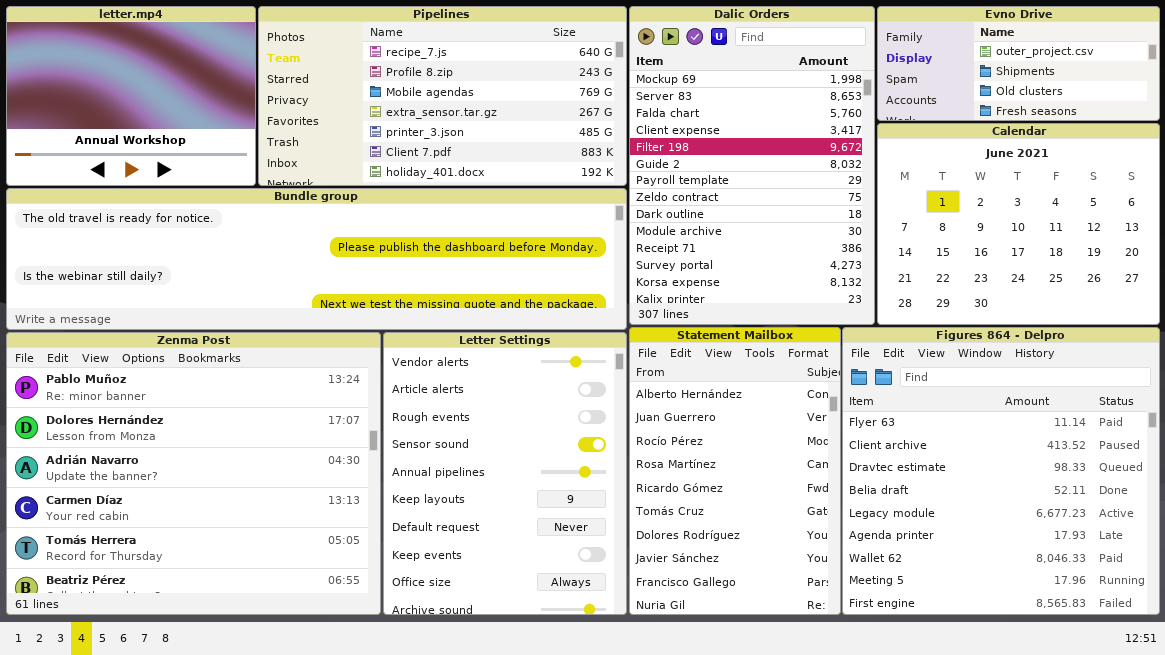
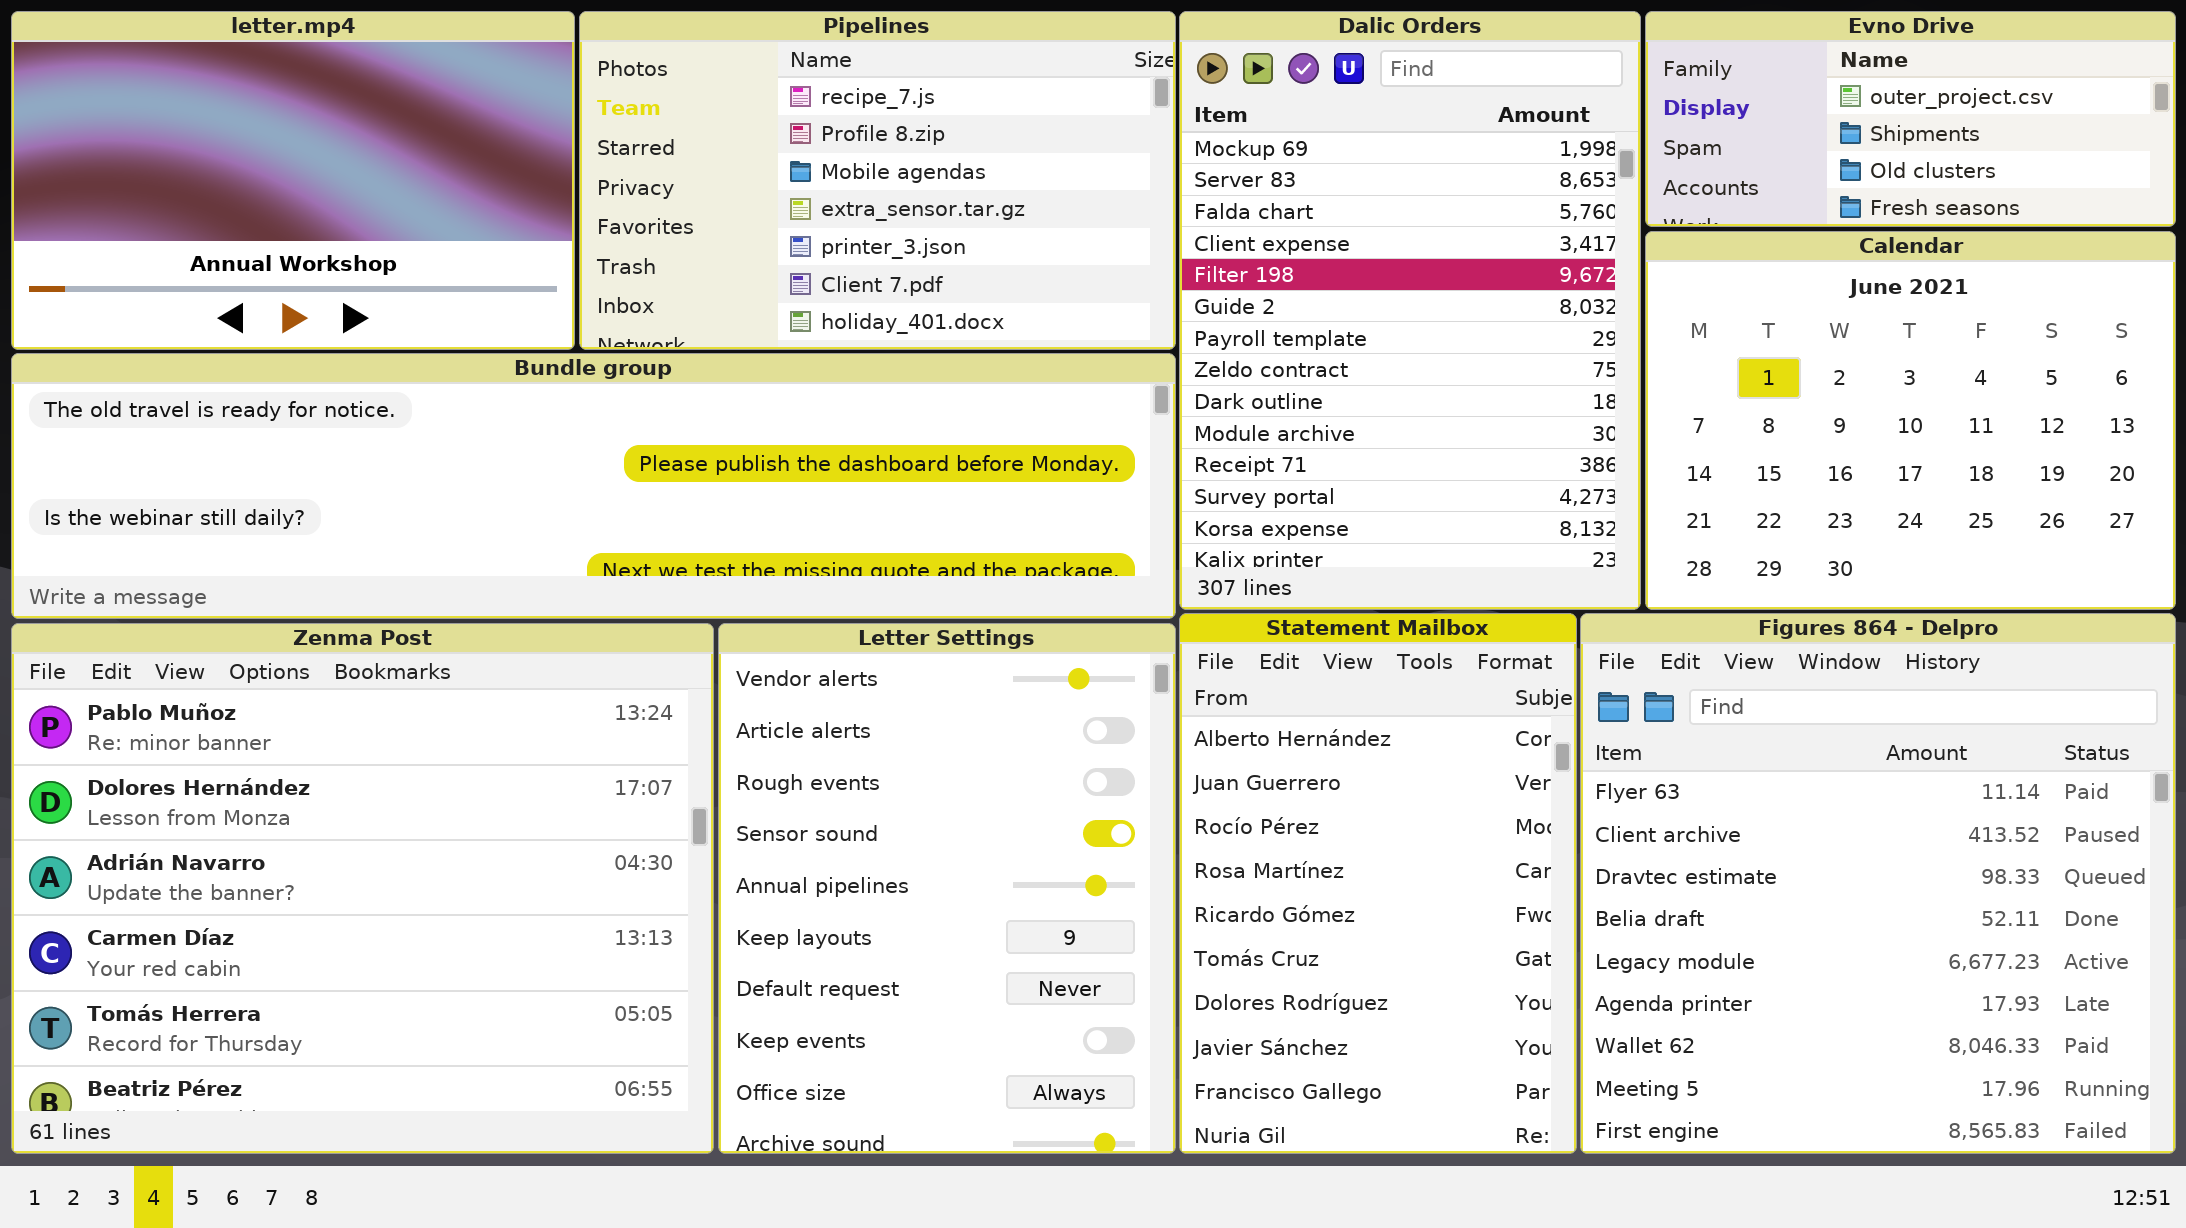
letter.mp4: [6,6,256,186] -> [11,11,575,350], resized
Pipelines: [258,6,627,186] -> [579,11,1176,350], resized

